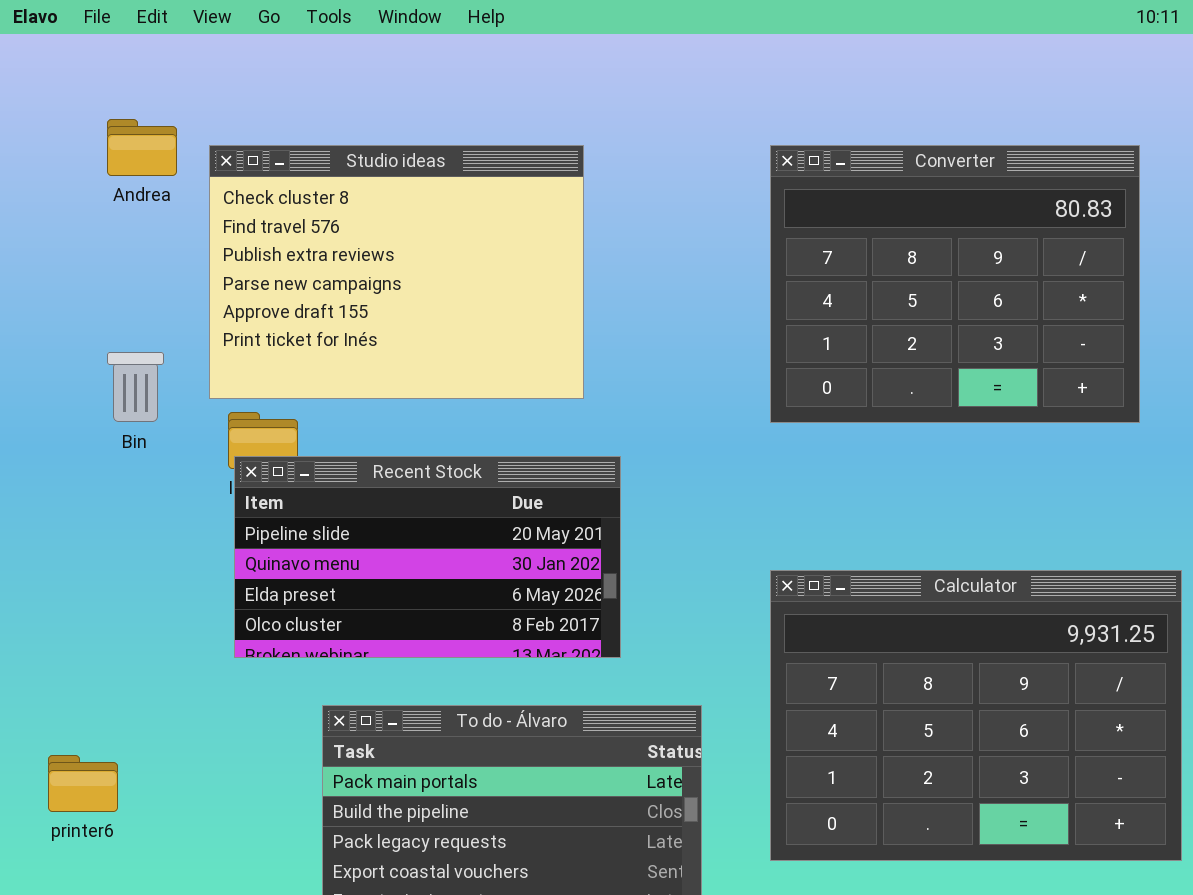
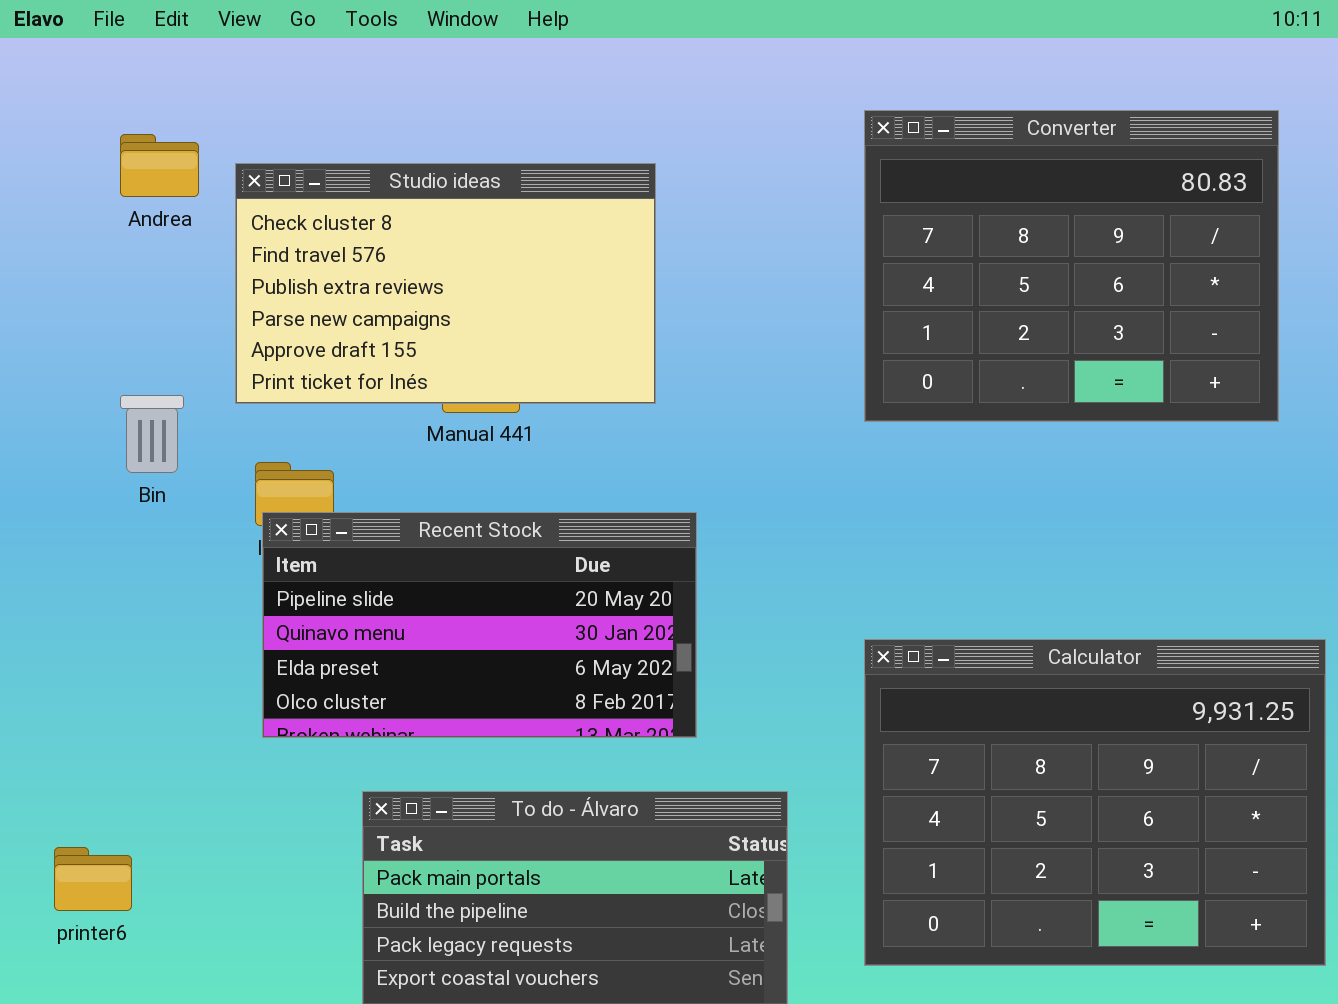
Studio ideas: [209,145,584,399] -> [235,163,656,404], resized
Converter: [770,145,1140,423] -> [864,110,1279,422], moved

